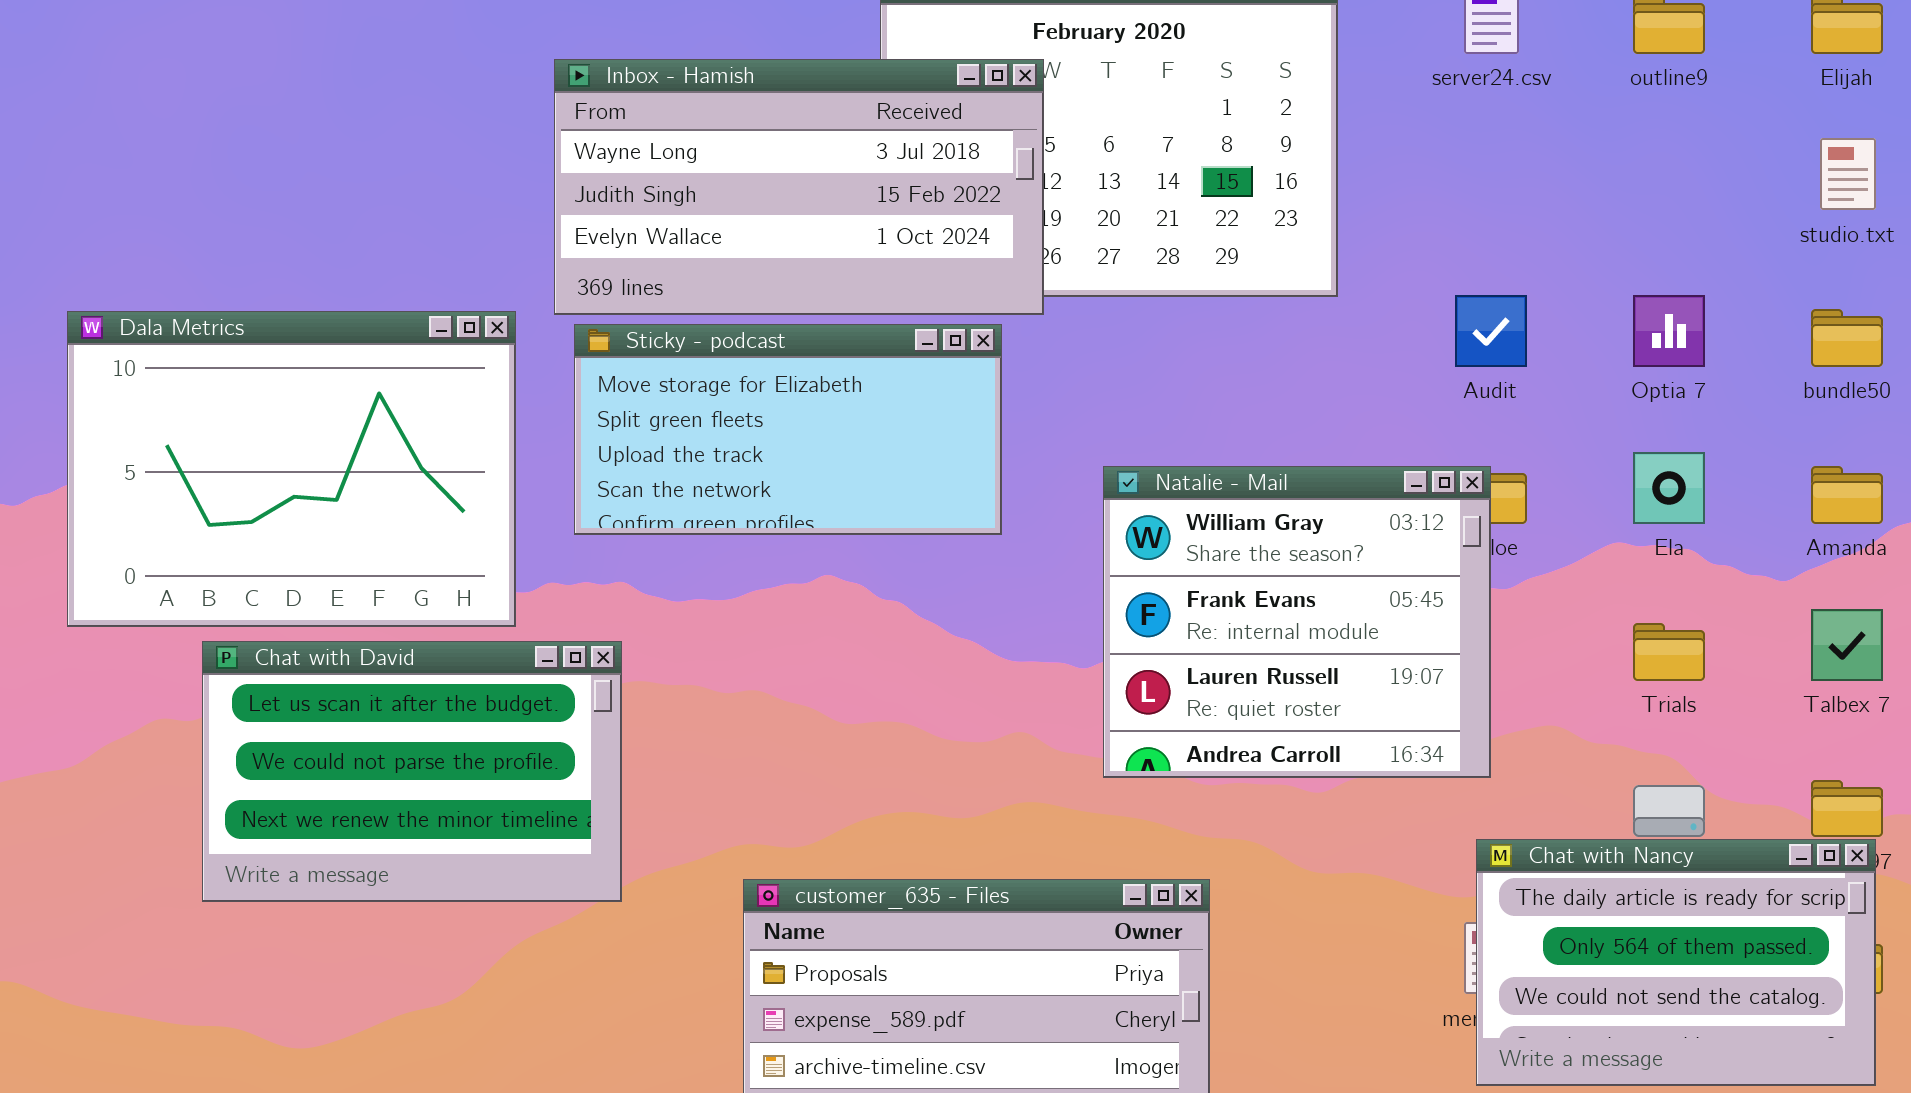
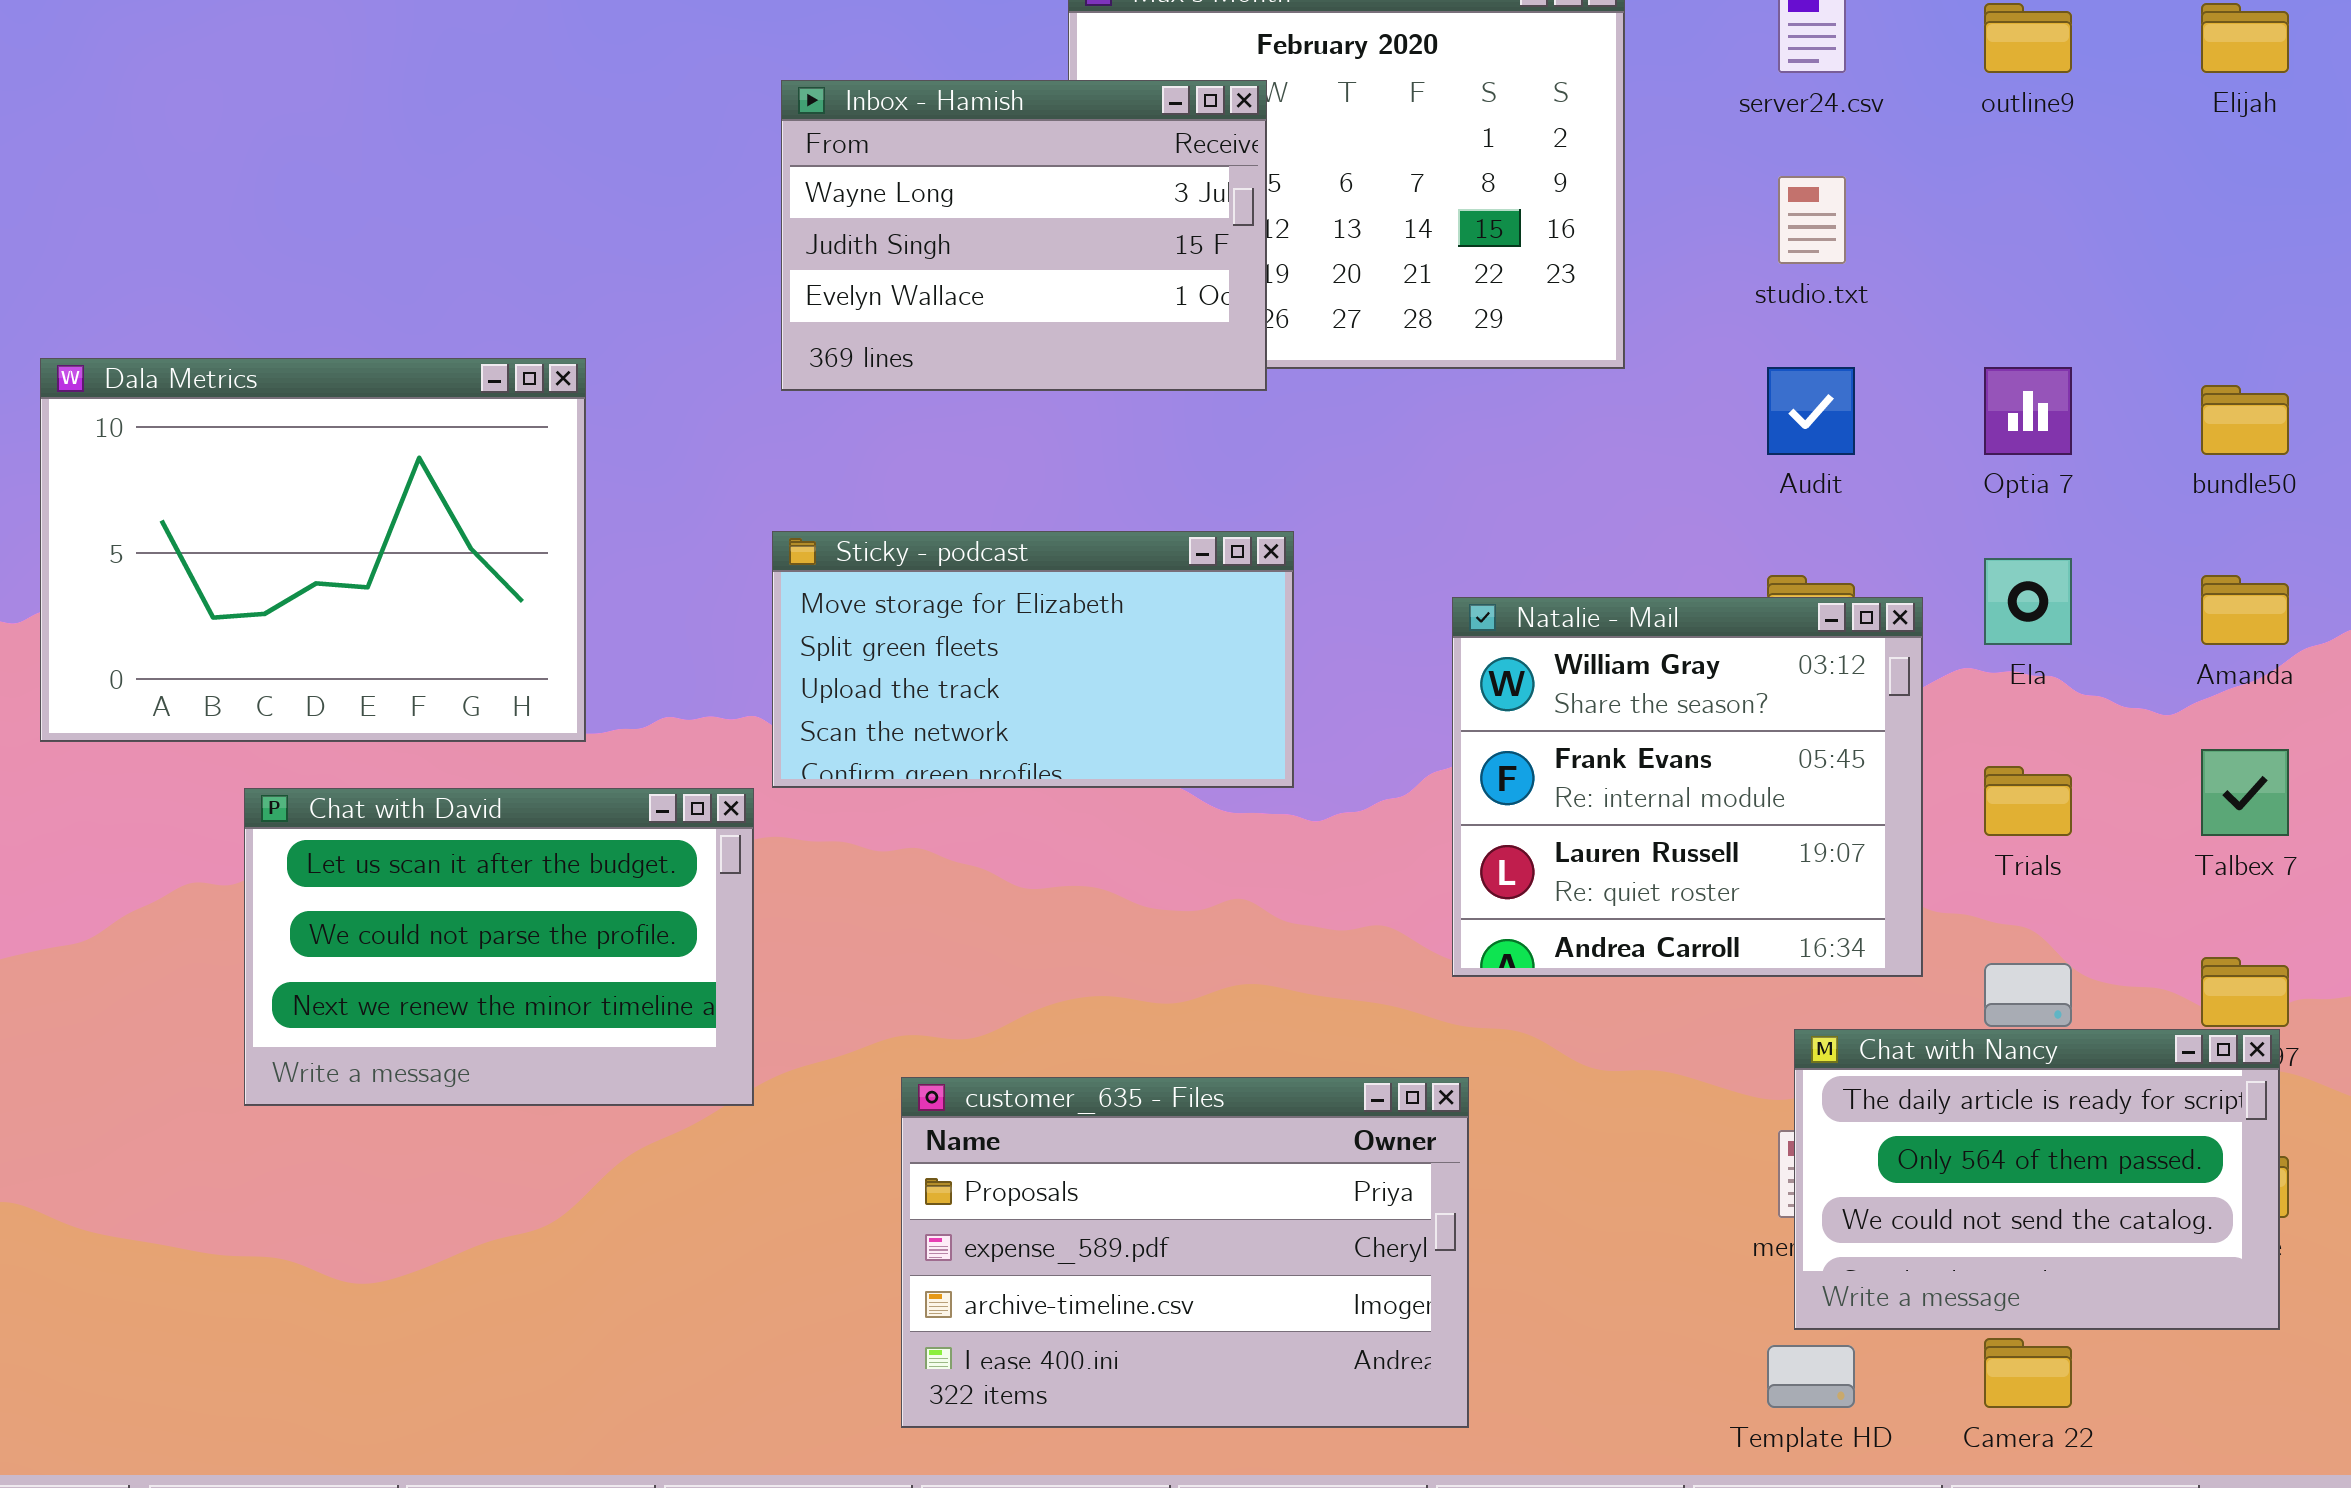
Inbox - Hamish: [554,59,1044,315] -> [781,80,1267,391], resized
studio.txt: [1820,138,1876,210] -> [1778,176,1846,264], moved
Dala Metrics: [67,311,516,627] -> [40,358,586,742], moved
Sticky - podcast: [574,324,1002,535] -> [772,531,1294,788], moved
Natalie - Mail: [1103,466,1491,778] -> [1452,597,1923,977], moved

